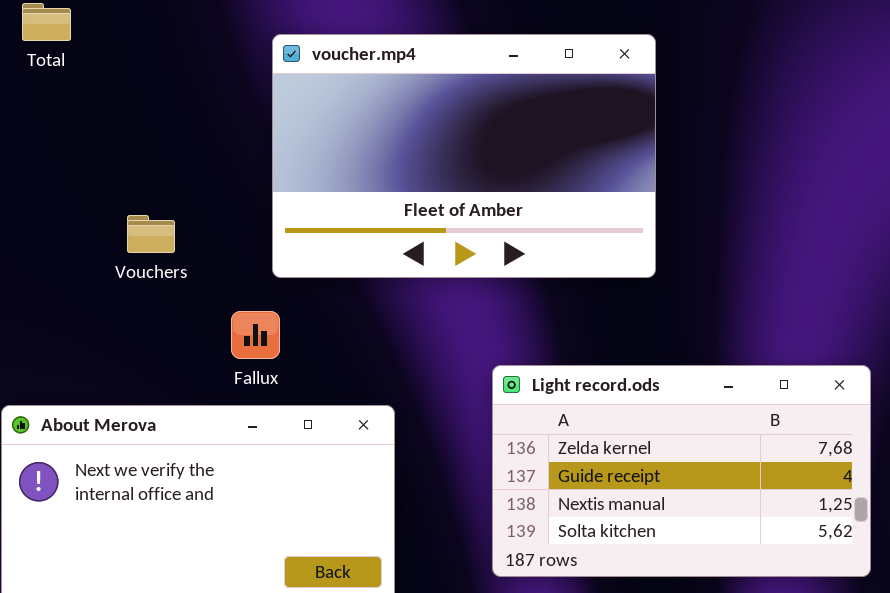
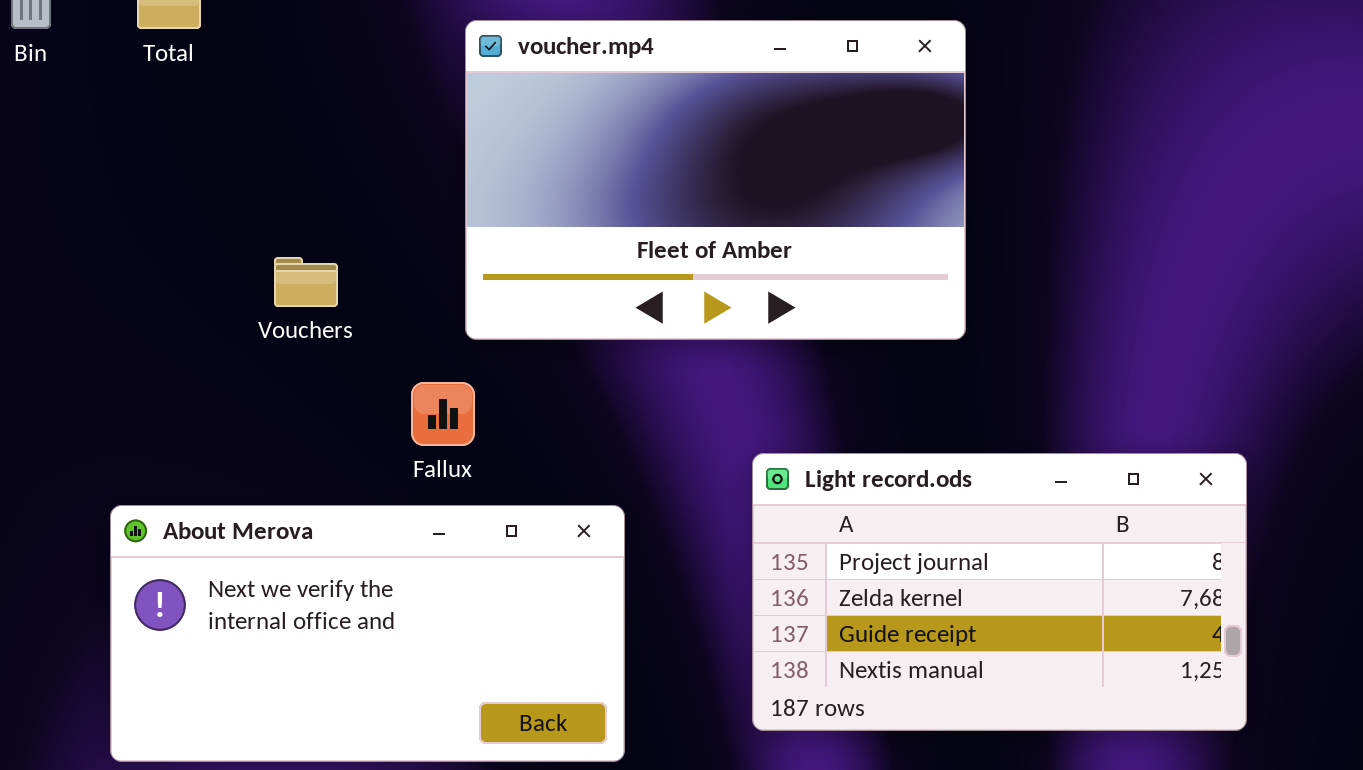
Light record.ods: [492,365,871,577] -> [752,453,1247,731], scrolled up 1 row

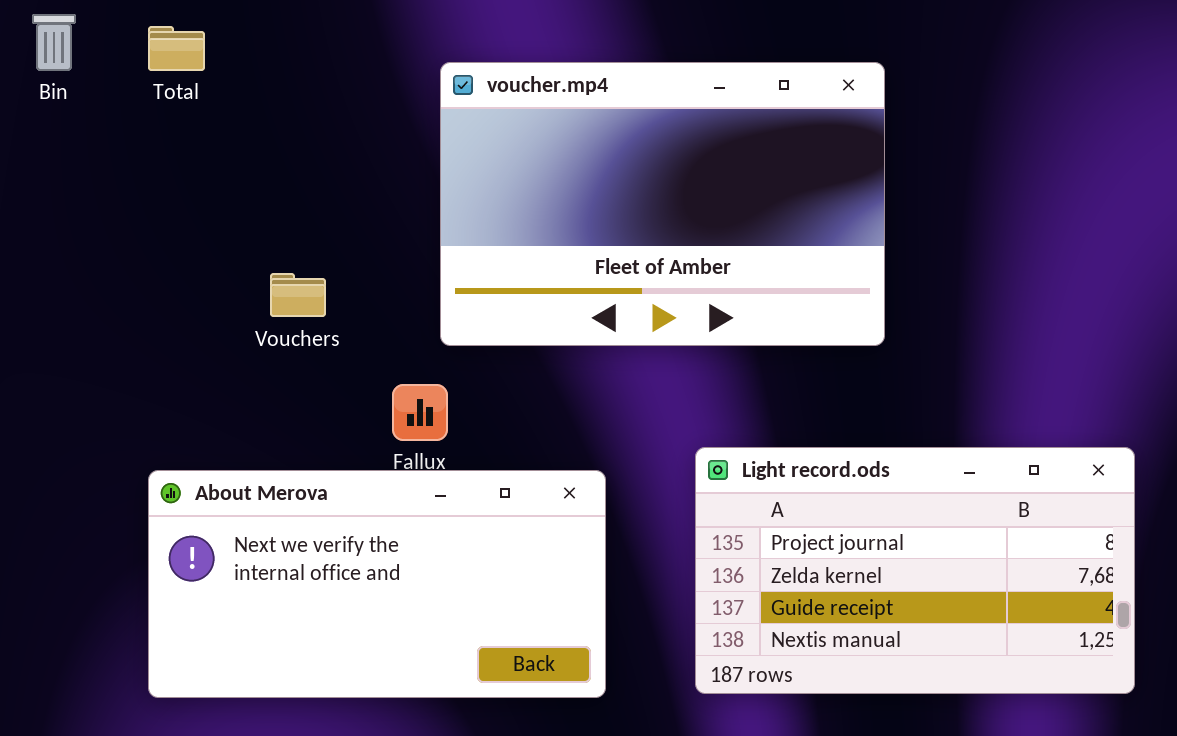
About Merova: [110,505,625,762] -> [148,470,606,698], moved

